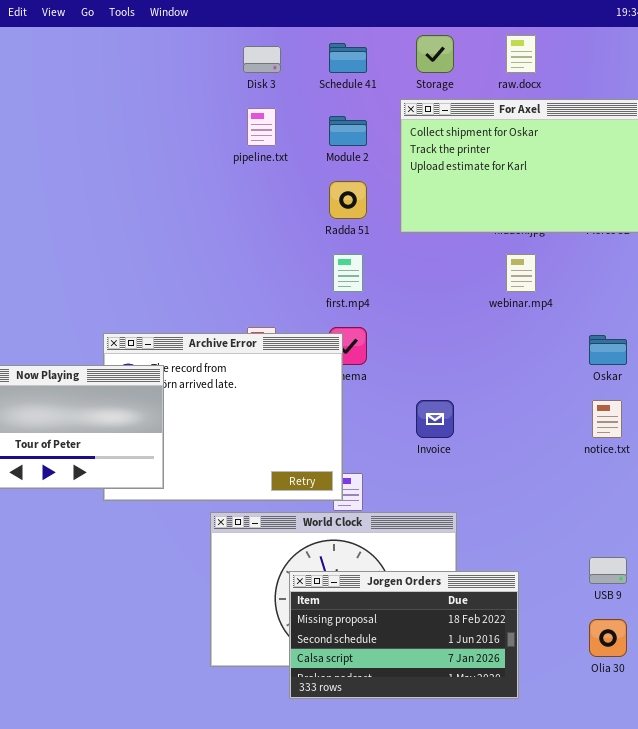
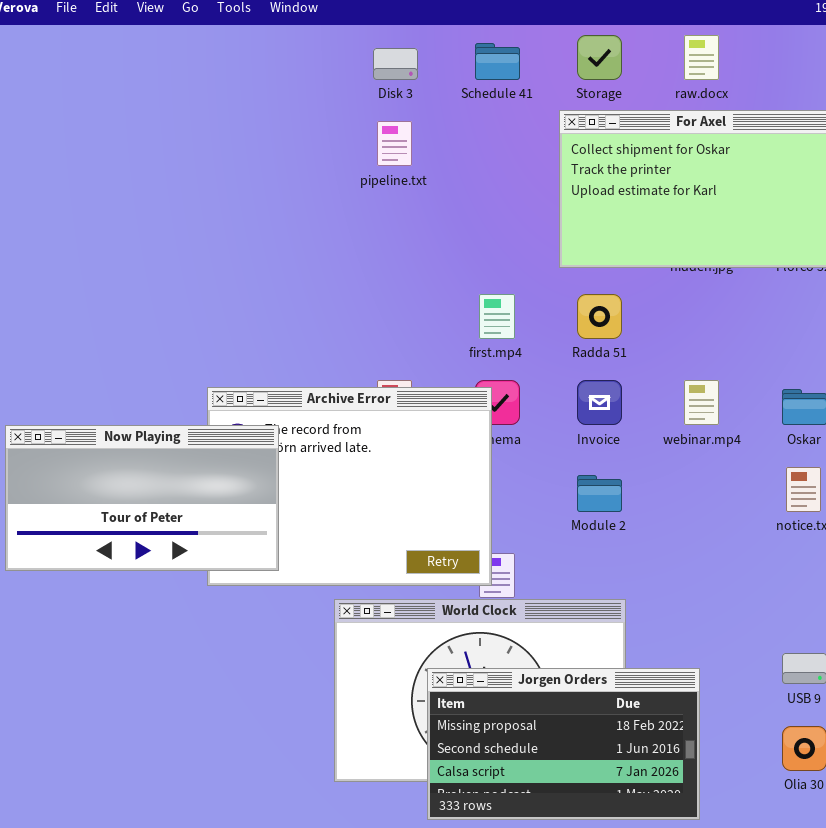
Module 2: [329,116,367,146] -> [577,475,622,512], moved
Radda 51: [329,181,367,219] -> [577,294,622,339], moved
webinar.mp4: [506,254,536,292] -> [684,380,719,425], moved
Invoice: [416,400,454,438] -> [577,380,622,425], moved

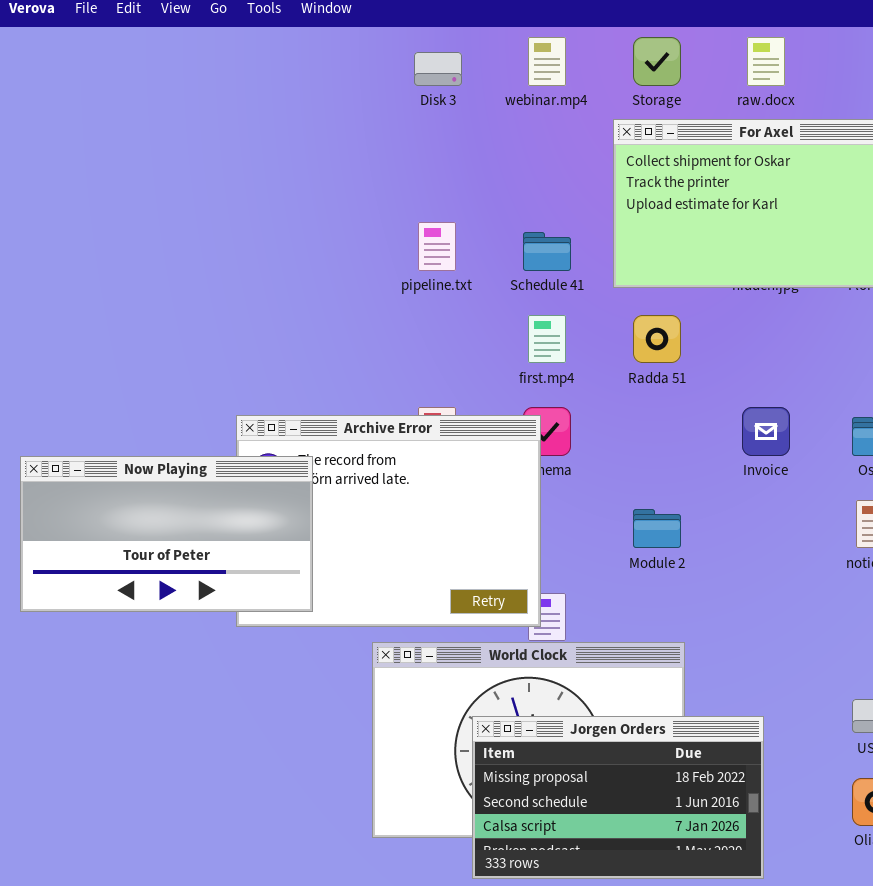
Schedule 41: [475,43,520,80] -> [523,232,571,271], moved
pipeline.txt: [377,121,412,166] -> [418,222,456,271], moved
Invoice: [577,380,622,425] -> [742,407,790,456], moved
webinar.mp4: [684,380,719,425] -> [528,37,566,86], moved

